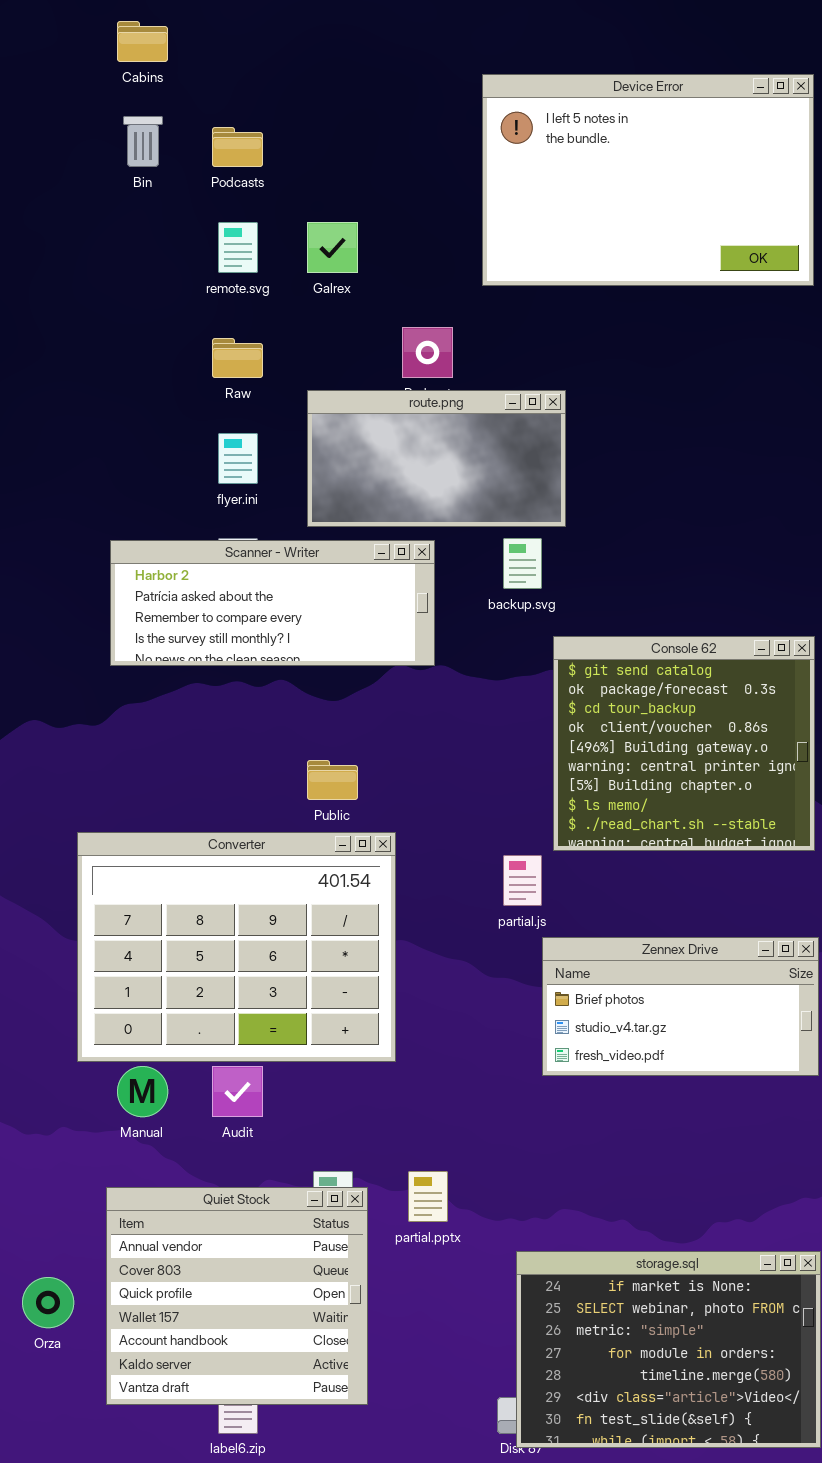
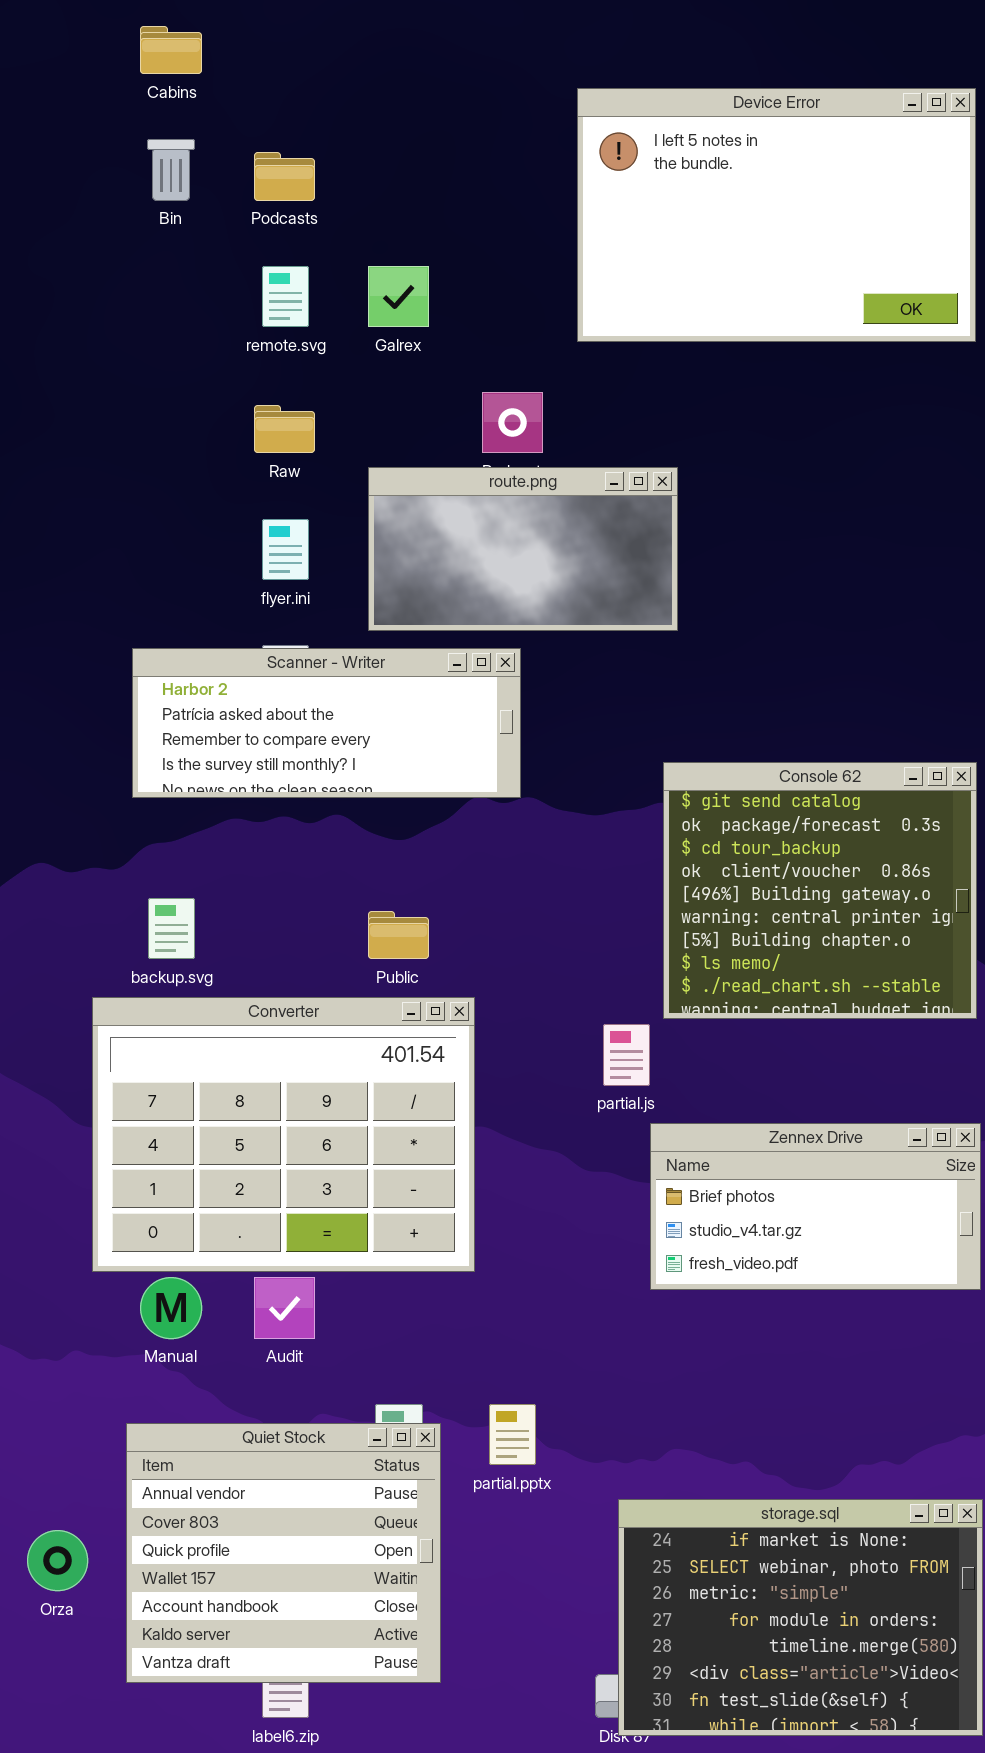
backup.svg: [503,538,542,589] -> [148,898,195,959], moved

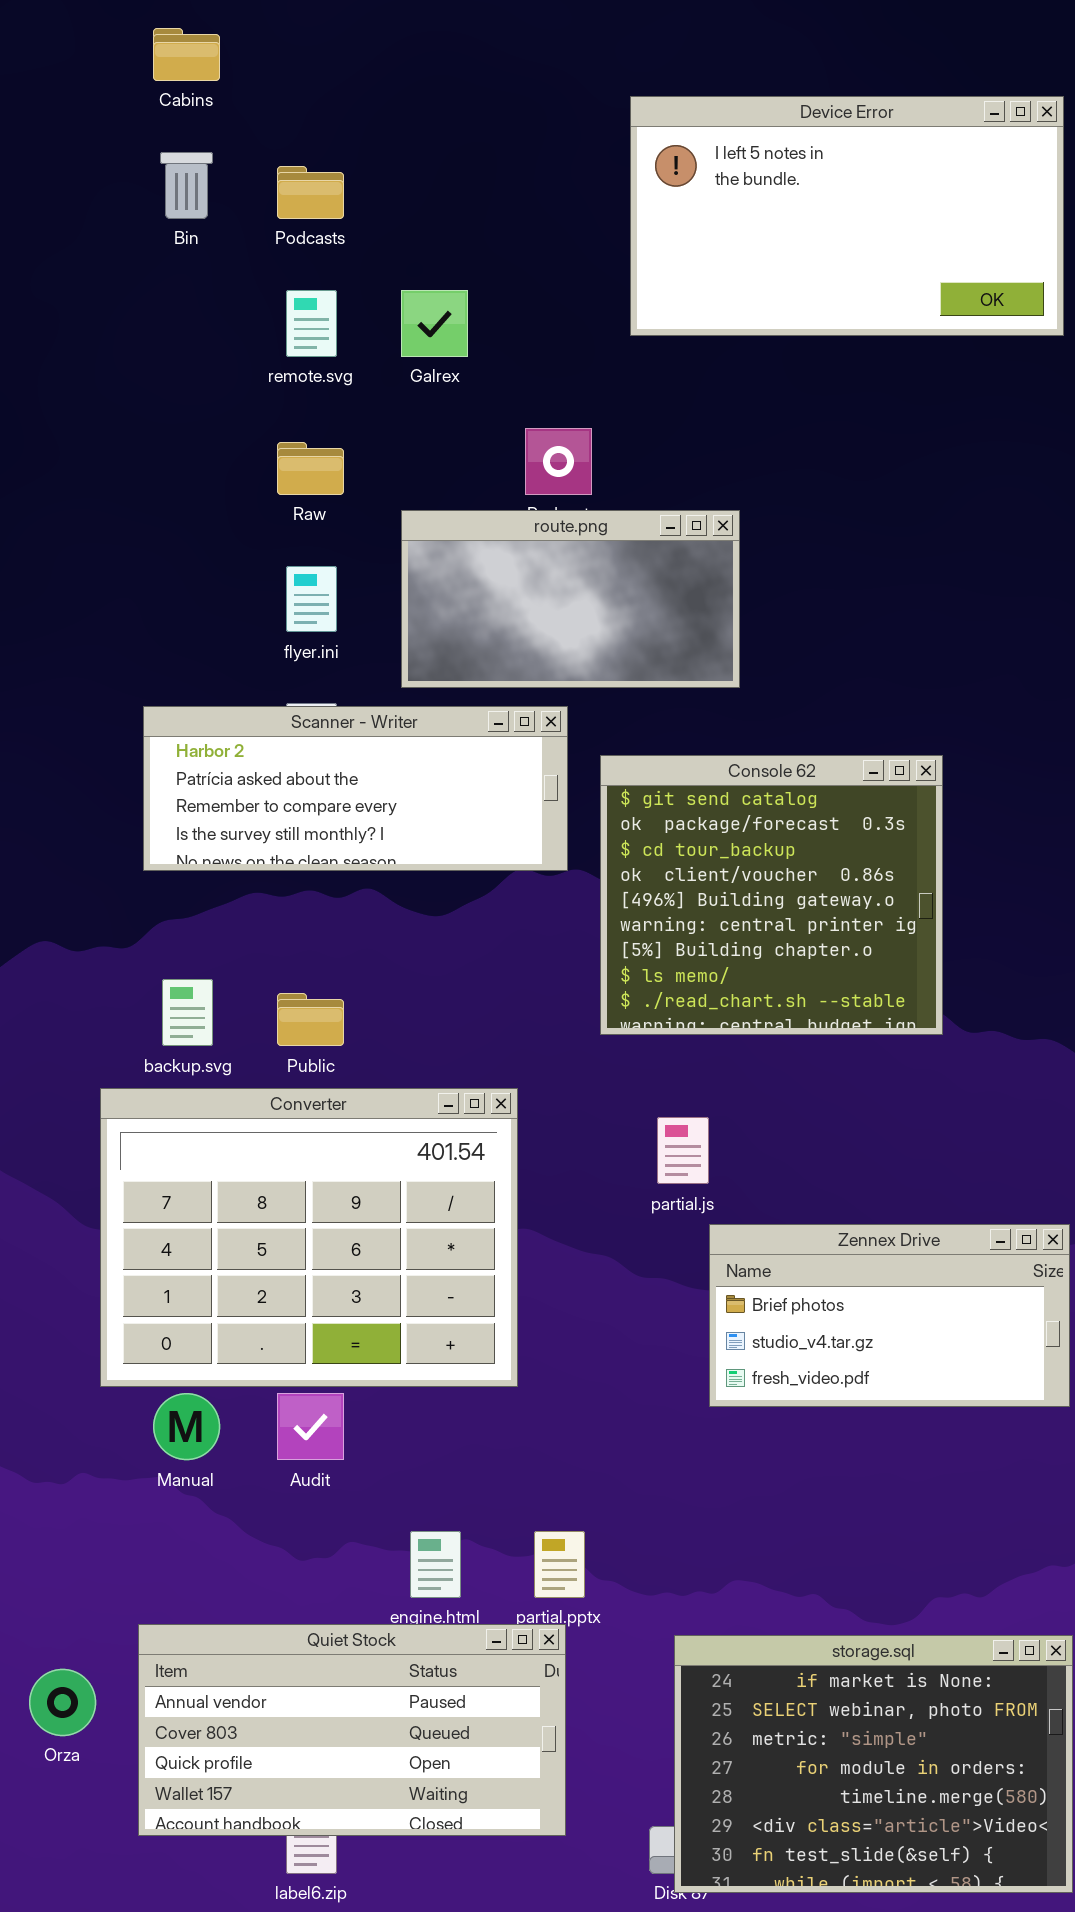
Device Error: [577,88,976,342] -> [630,96,1064,336], resized
Console 62: [663,762,977,1019] -> [600,755,943,1035], moved
Public: [368,911,429,959] -> [277,993,344,1046], moved
Quiet Stock: [126,1423,441,1683] -> [138,1624,566,1836], resized

